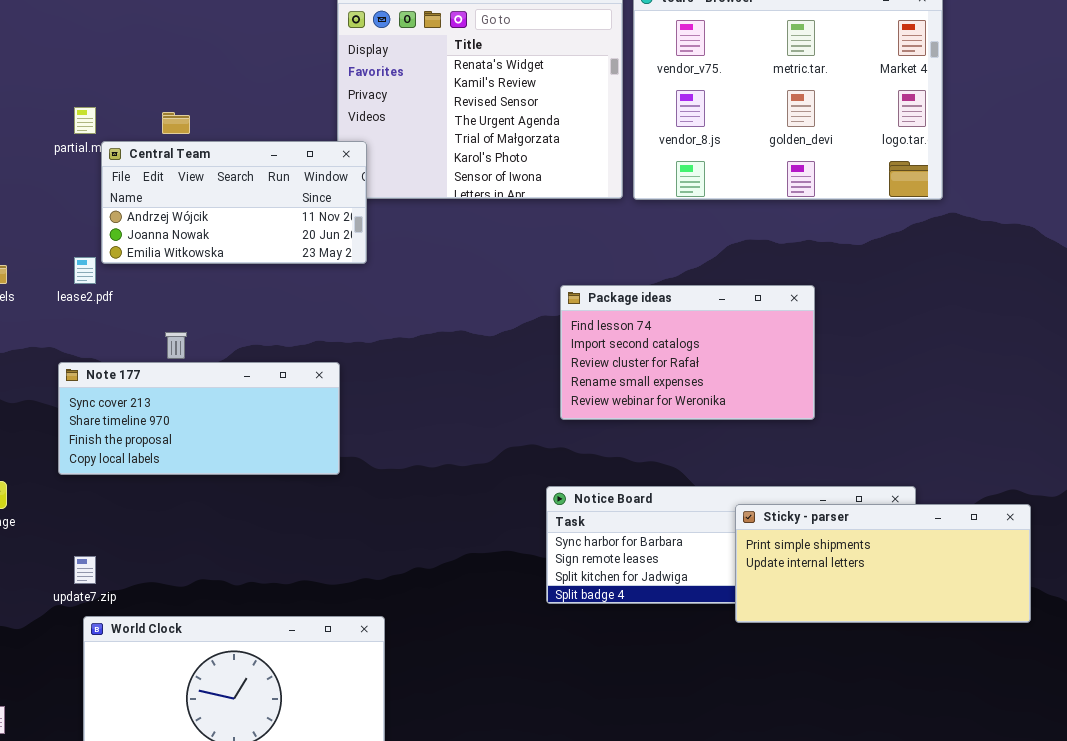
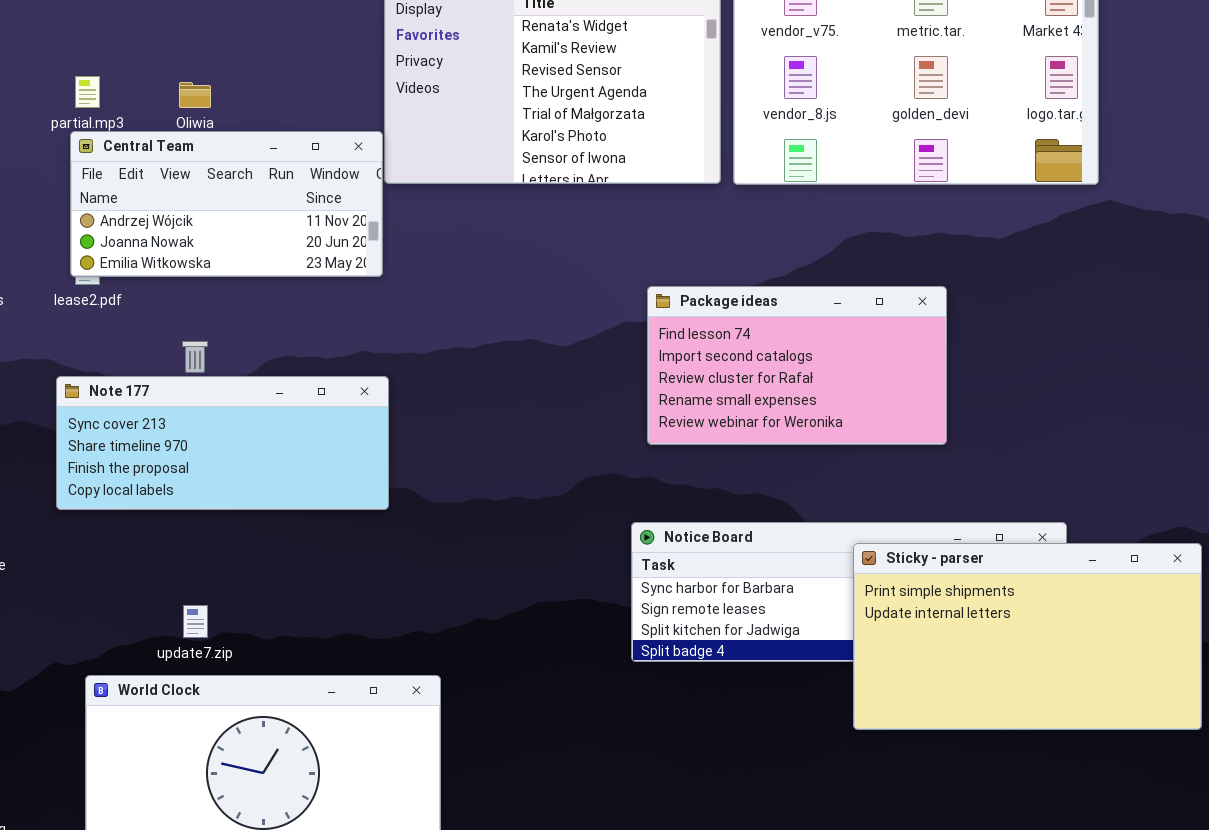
Central Team: [101,141,367,264] -> [70,131,383,277], moved
Sticky - parser: [735,504,1031,623] -> [853,543,1202,730], resized
update7.zip: [74,556,96,584] -> [183,605,208,638], moved

